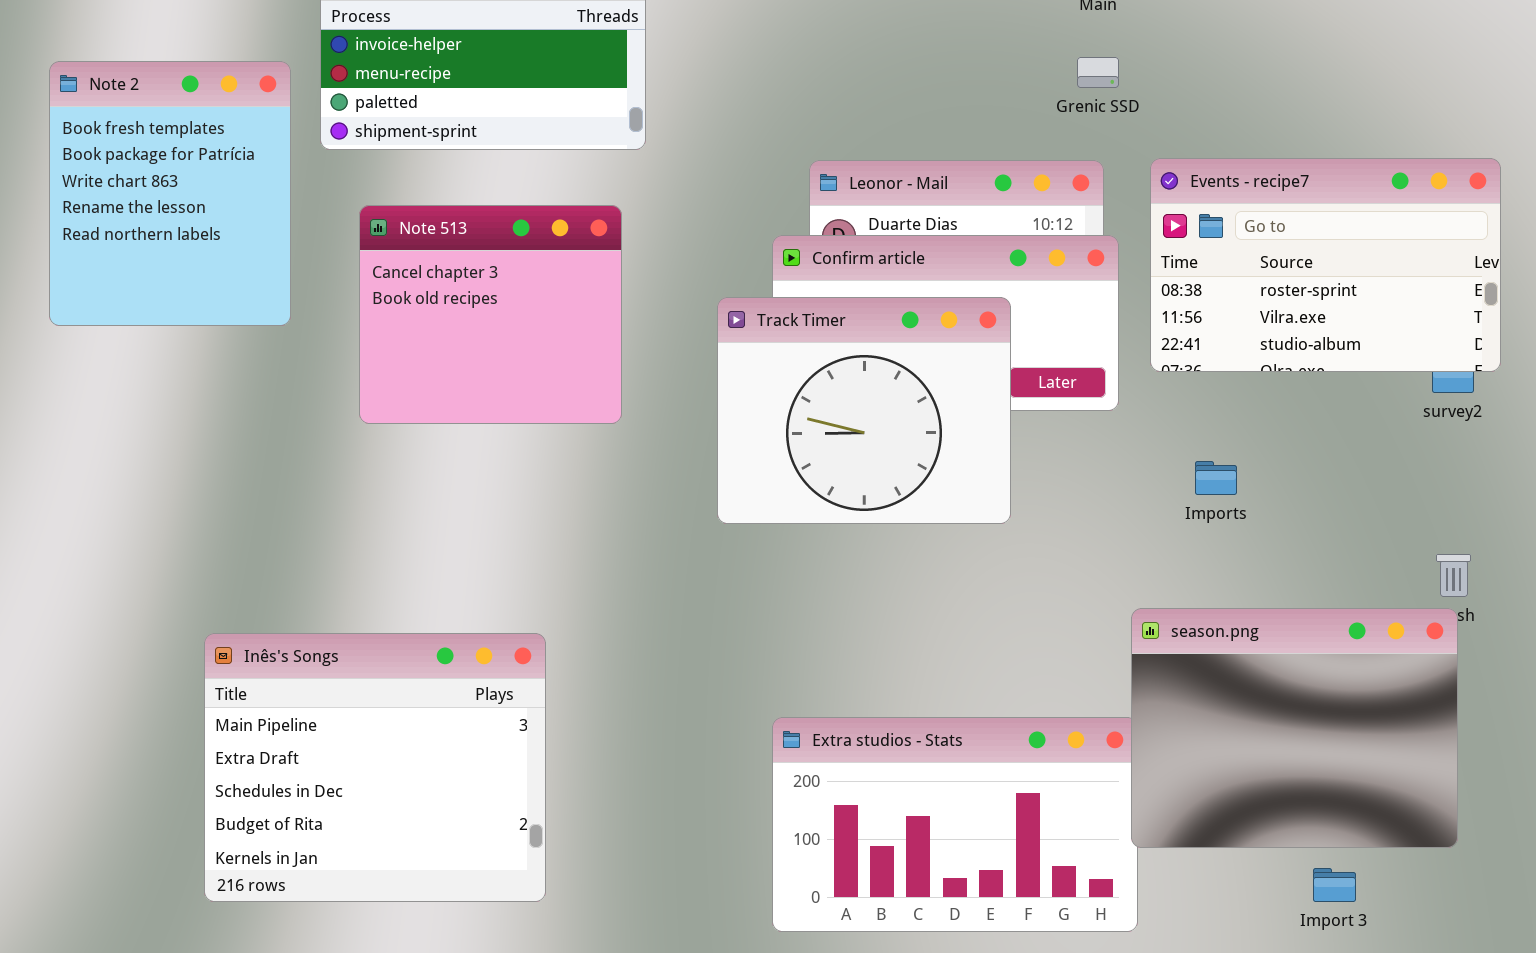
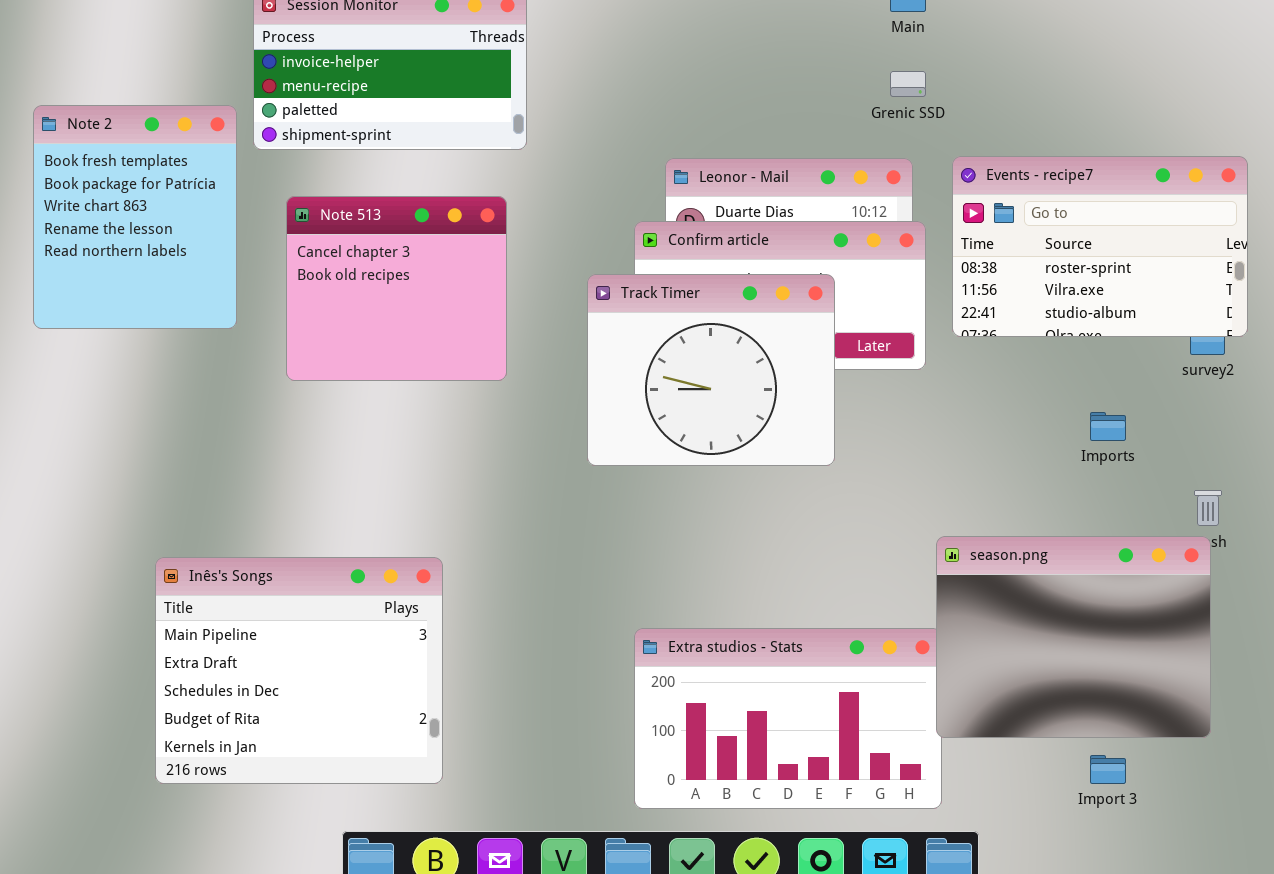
Note 2: [49,61,291,326] -> [33,105,237,329], moved
Imports: [1195,461,1237,495] -> [1090,412,1126,441], moved

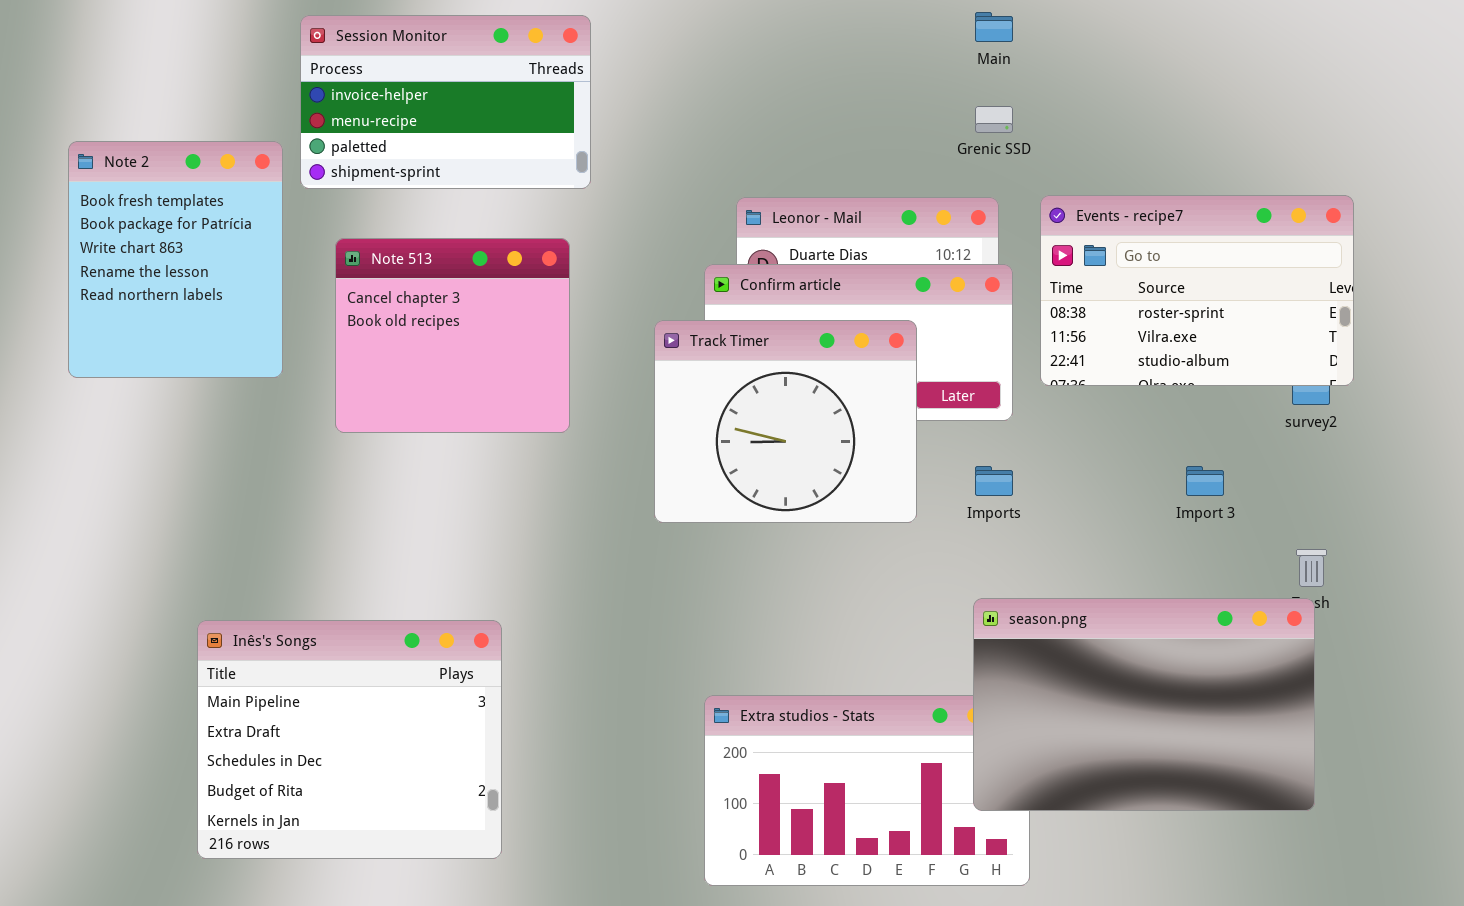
Imports: [1090,412,1126,441] -> [975,466,1013,496], moved
season.png: [936,536,1211,738] -> [973,598,1315,811], resized
Import 3: [1090,755,1126,784] -> [1186,466,1224,496], moved

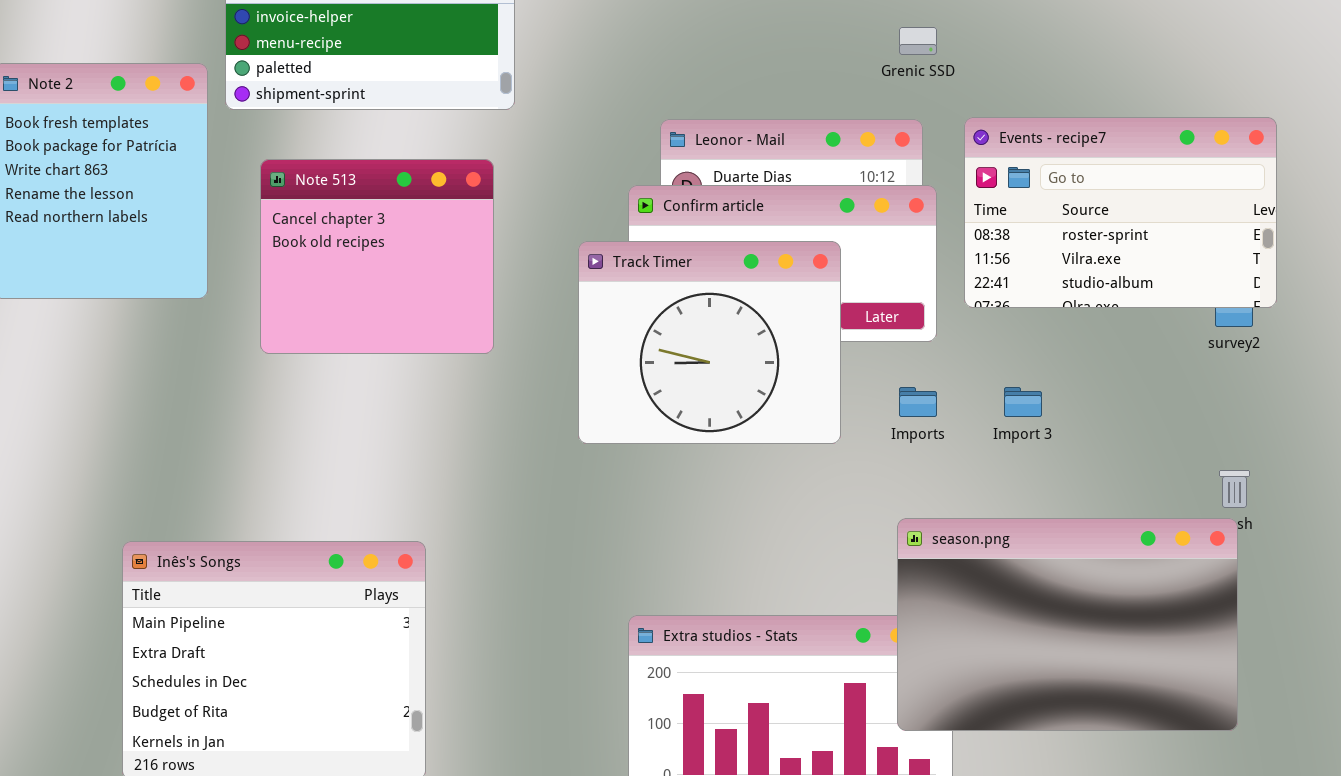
Import 3: [1186,466,1224,496] -> [1004,387,1042,417], moved

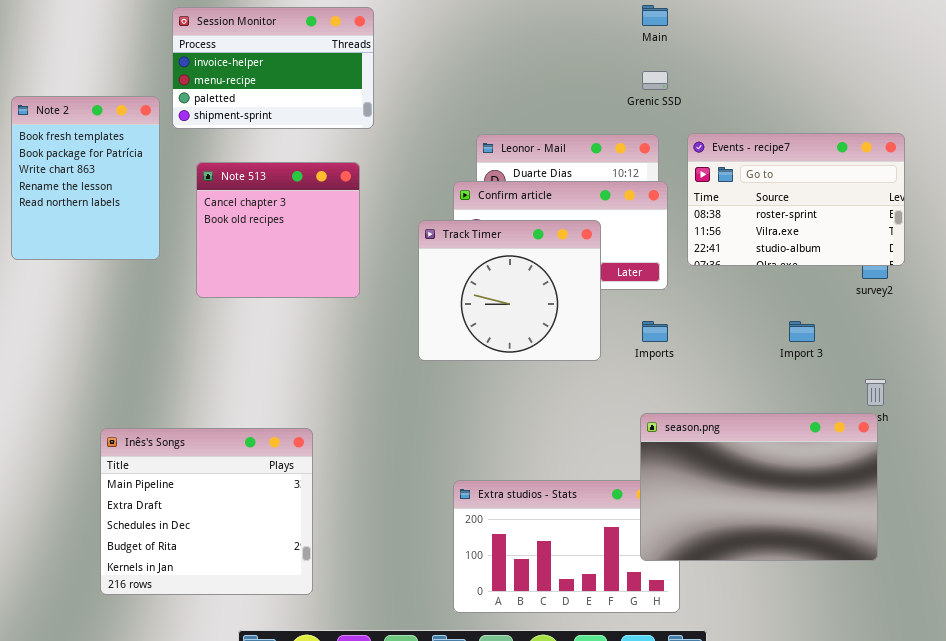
Import 3: [1004,387,1042,417] -> [789,321,815,342], moved

